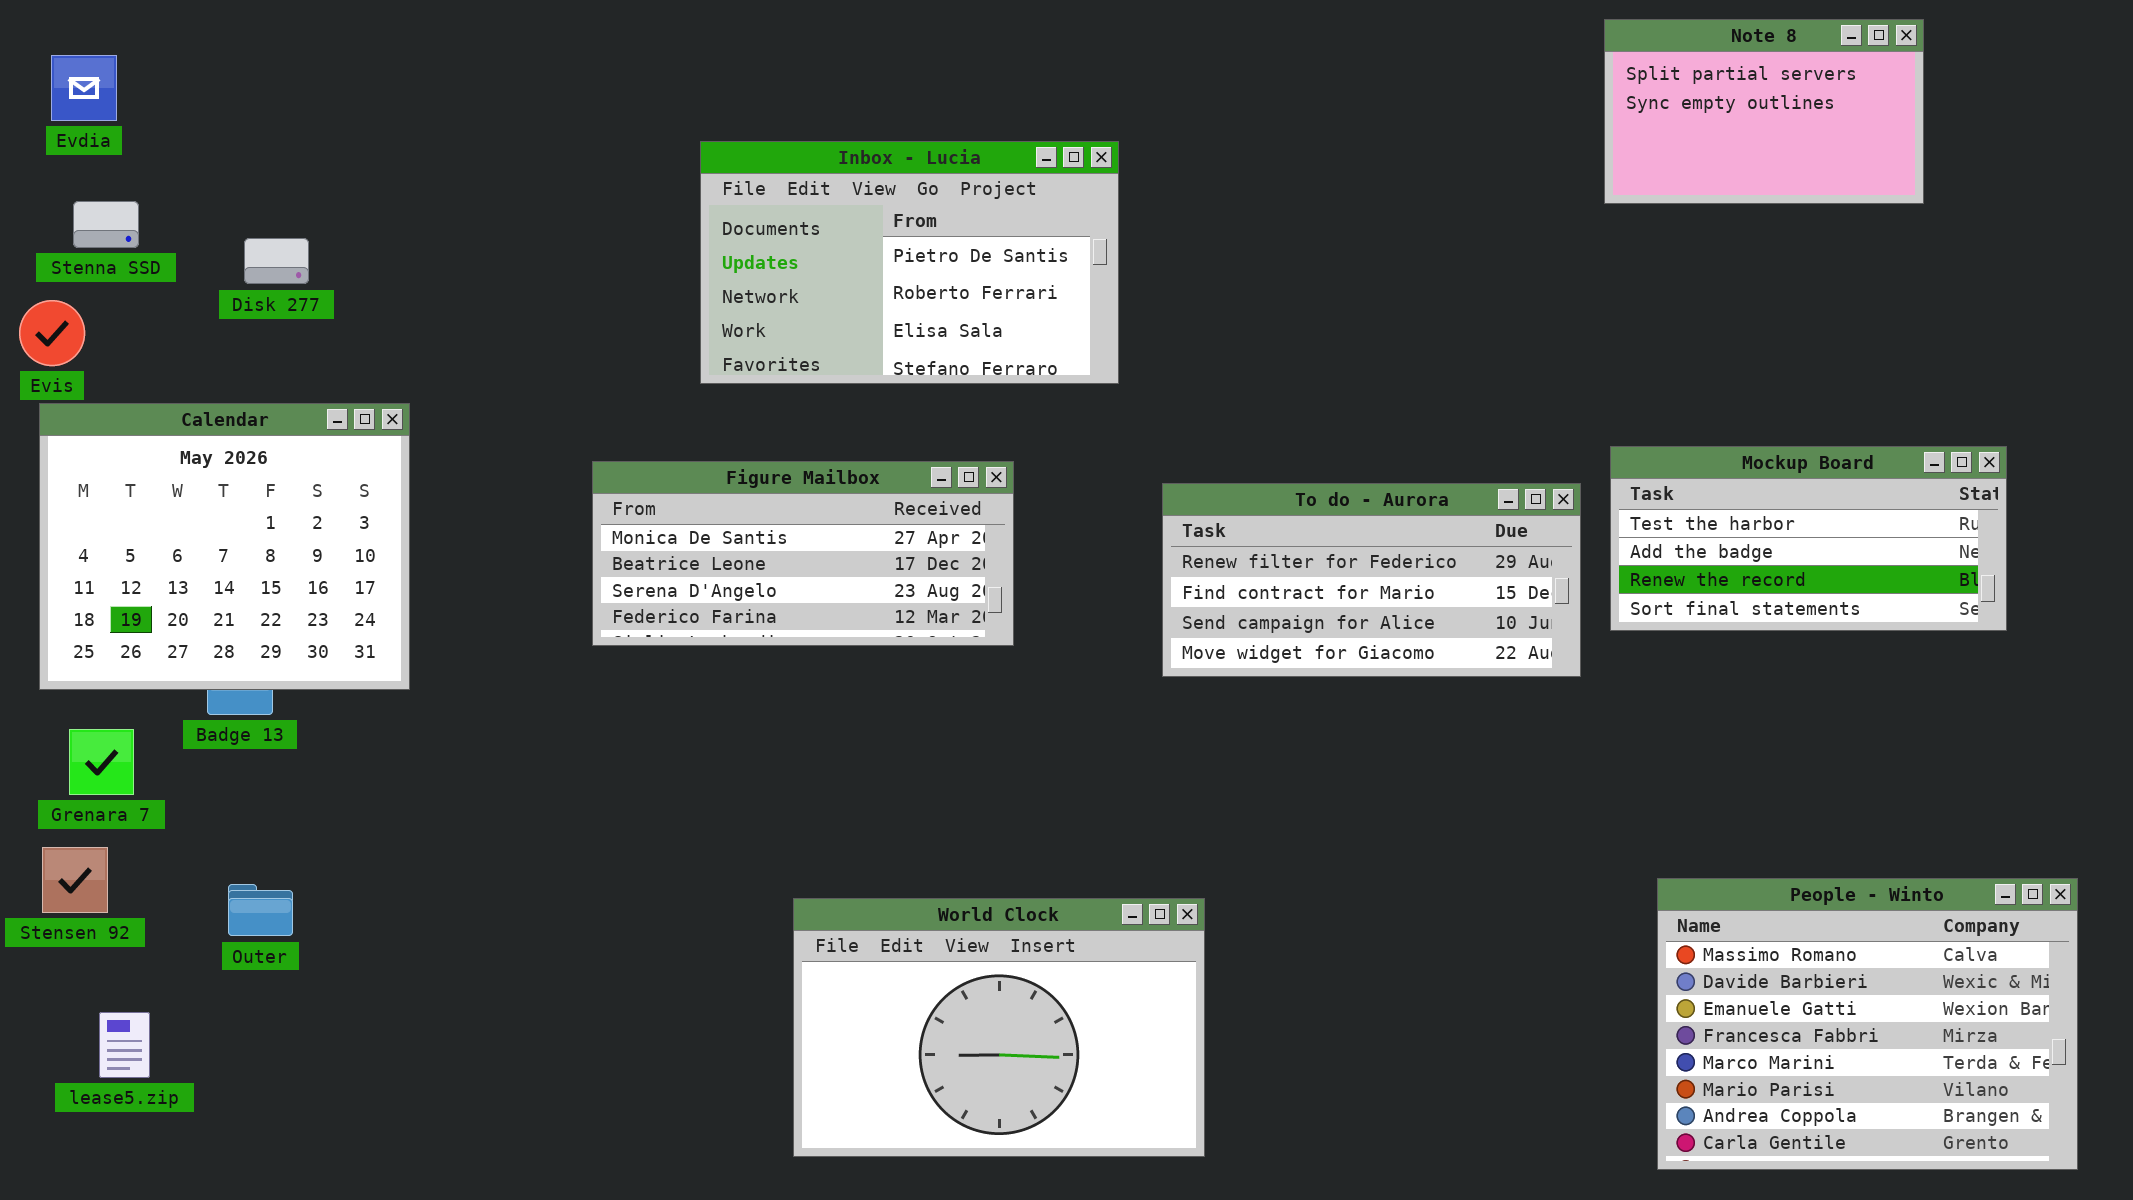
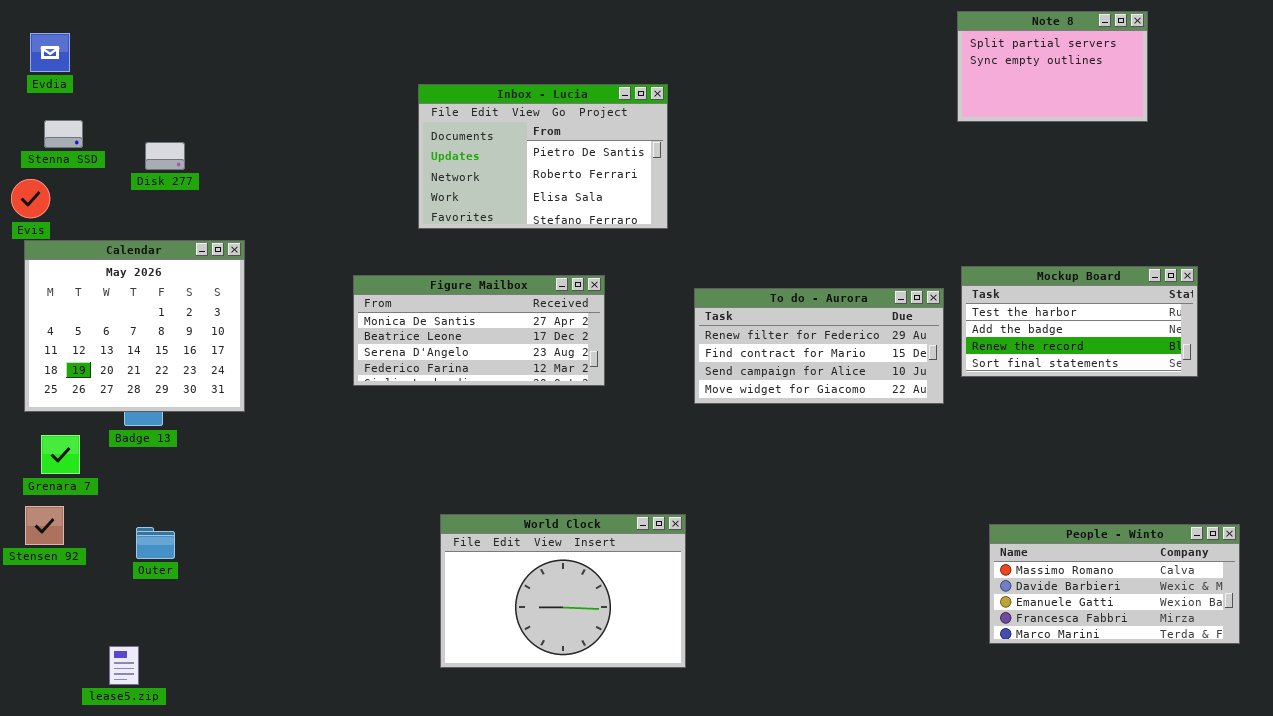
People - Winto: [1657,878,2078,1170] -> [989,524,1240,644], resized
World Clock: [793,898,1205,1157] -> [440,514,686,668], moved
lease5.zip: [99,1012,150,1078] -> [109,646,139,685], moved

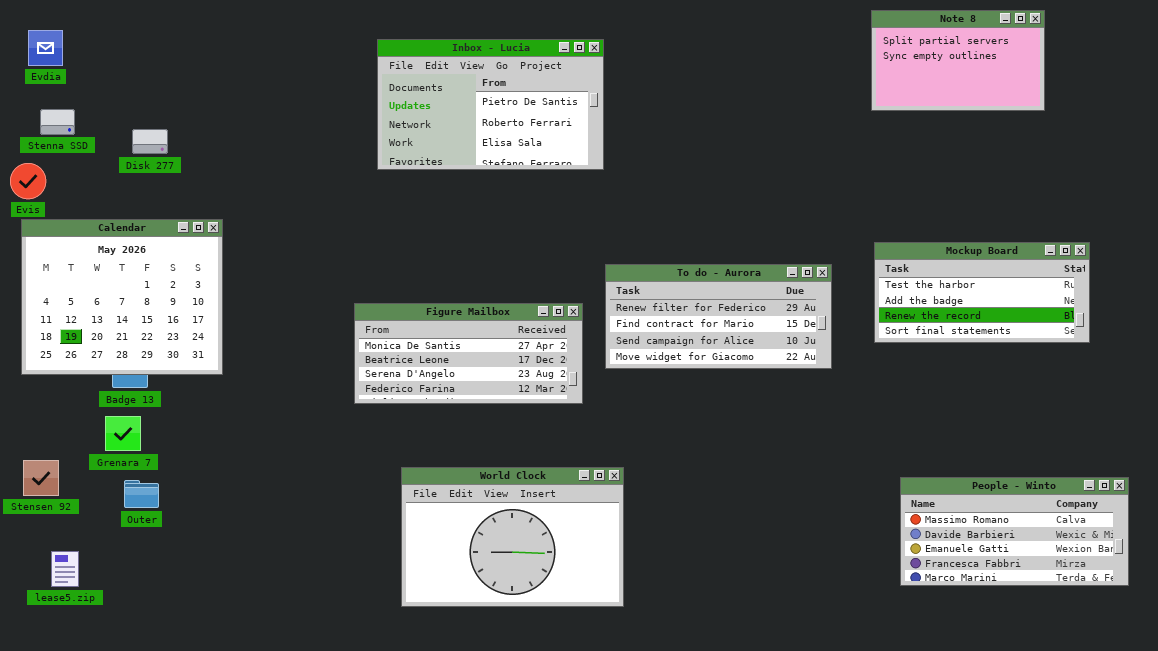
Inbox - Lucia: [418,84,668,229] -> [377,39,604,170], moved
Figure Mailbox: [353,275,605,386] -> [354,303,583,404], moved
To do - Aurora: [694,288,944,404] -> [605,264,832,369], moved
Grenara 7: [41,435,80,474] -> [105,416,141,451], moved
lease5.zip: [109,646,139,685] -> [51,551,79,587], moved

